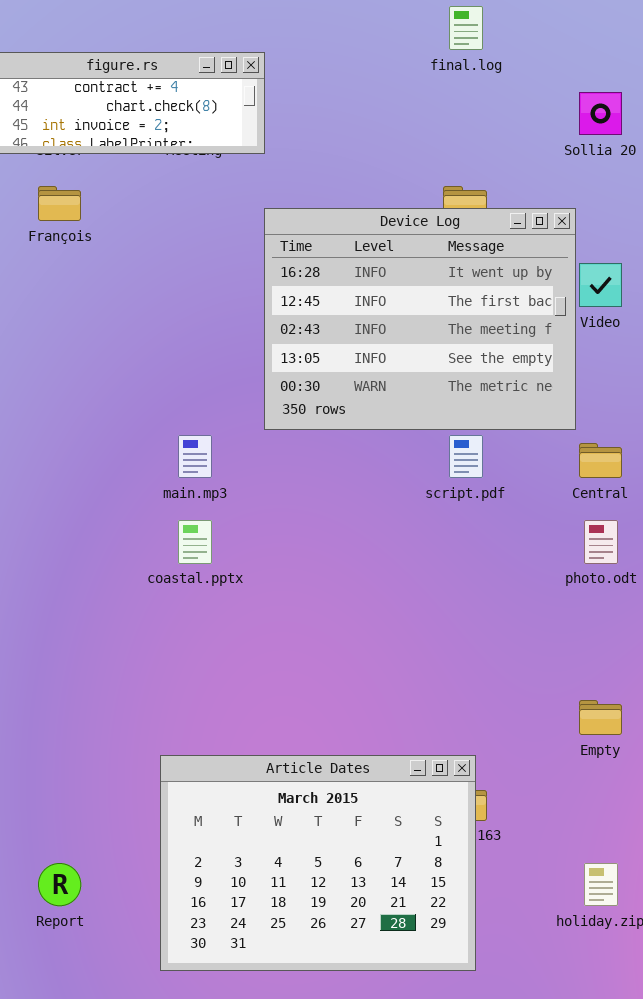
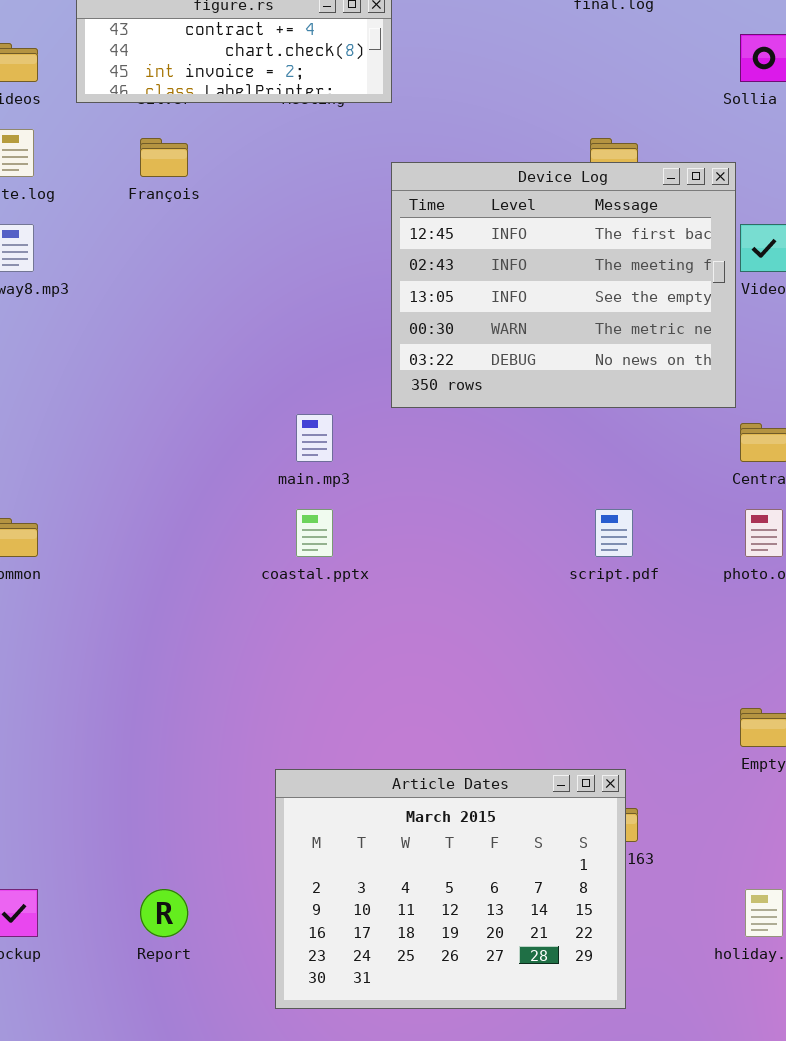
Device Log: [264,208,576,430] -> [391,162,736,408], scrolled down 1 row
script.pdf: [449,435,483,478] -> [595,509,633,557], moved

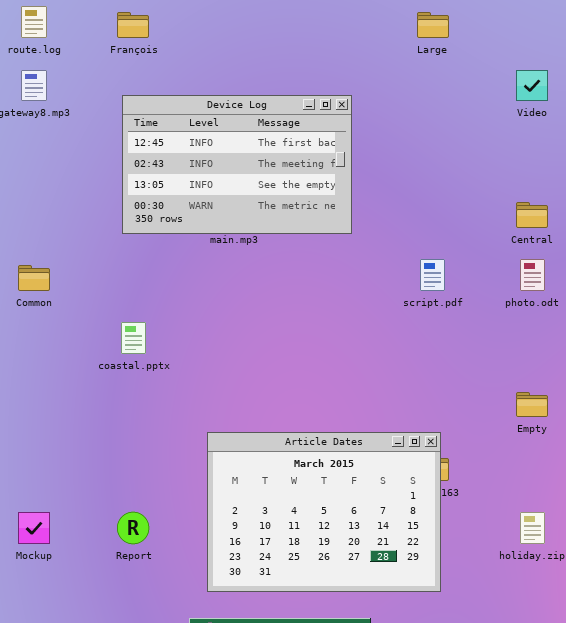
Device Log: [391,162,736,408] -> [122,95,352,234], moved, resized
coastal.pptx: [296,509,333,557] -> [121,322,146,354], moved

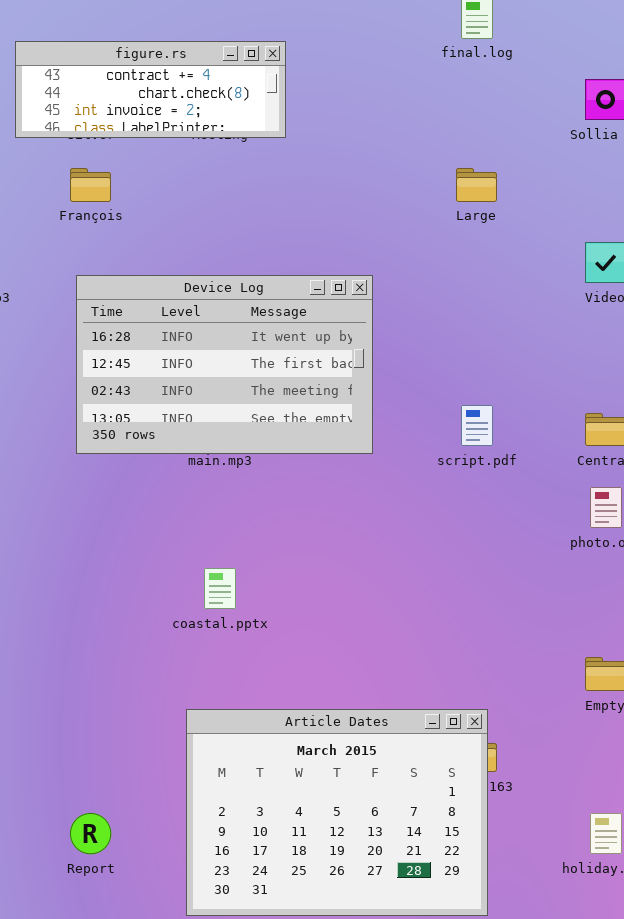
Device Log: [122,95,352,234] -> [76,275,373,454], scrolled up 1 row
script.pdf: [420,259,445,291] -> [461,405,493,446], moved
coastal.pptx: [121,322,146,354] -> [204,568,236,609], moved

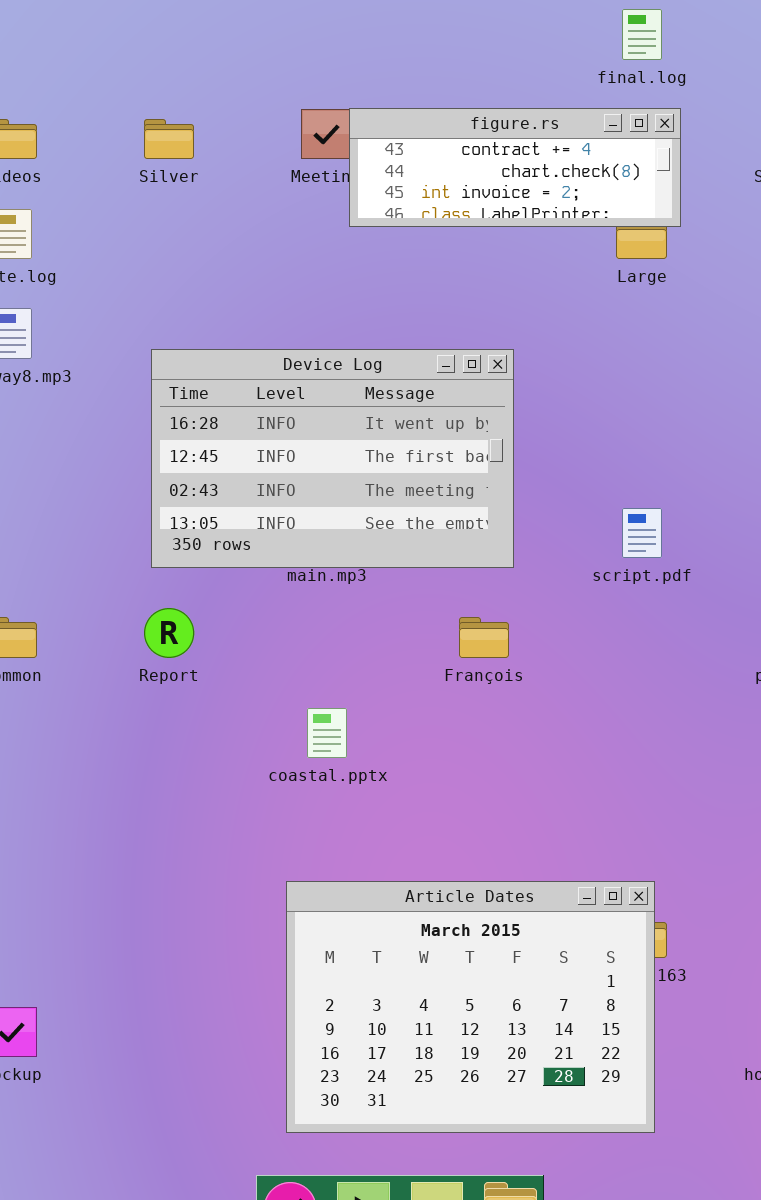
figure.rs: [15,41,286,138] -> [349,108,681,227], moved
François: [70,168,111,202] -> [459,617,509,658], moved
Report: [70,813,111,854] -> [144,608,194,658], moved

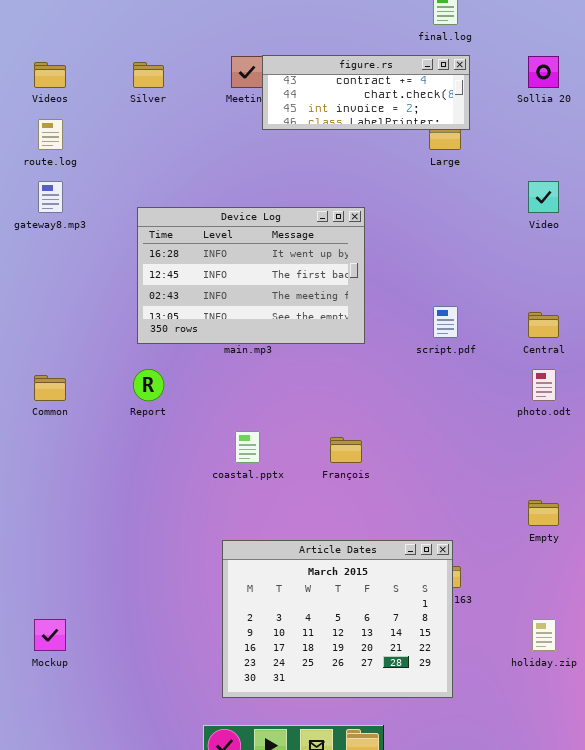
François: [459,617,509,658] -> [330,437,362,463], moved

